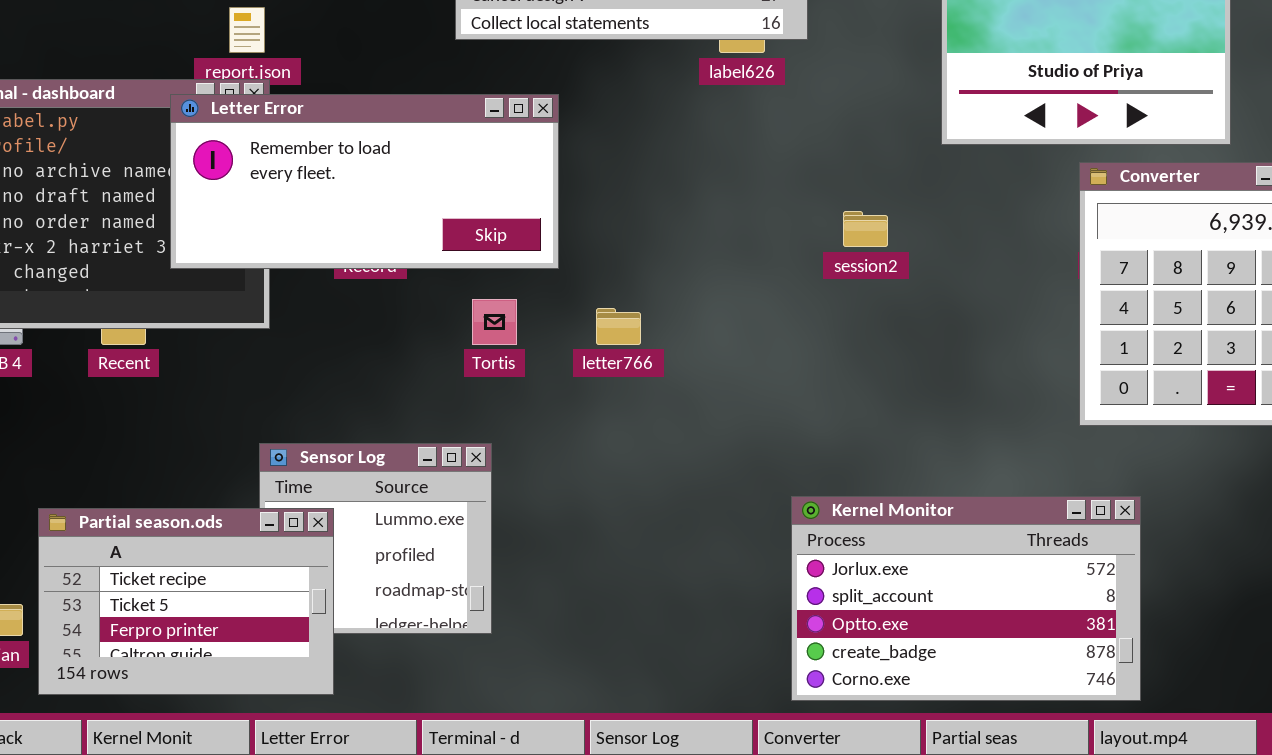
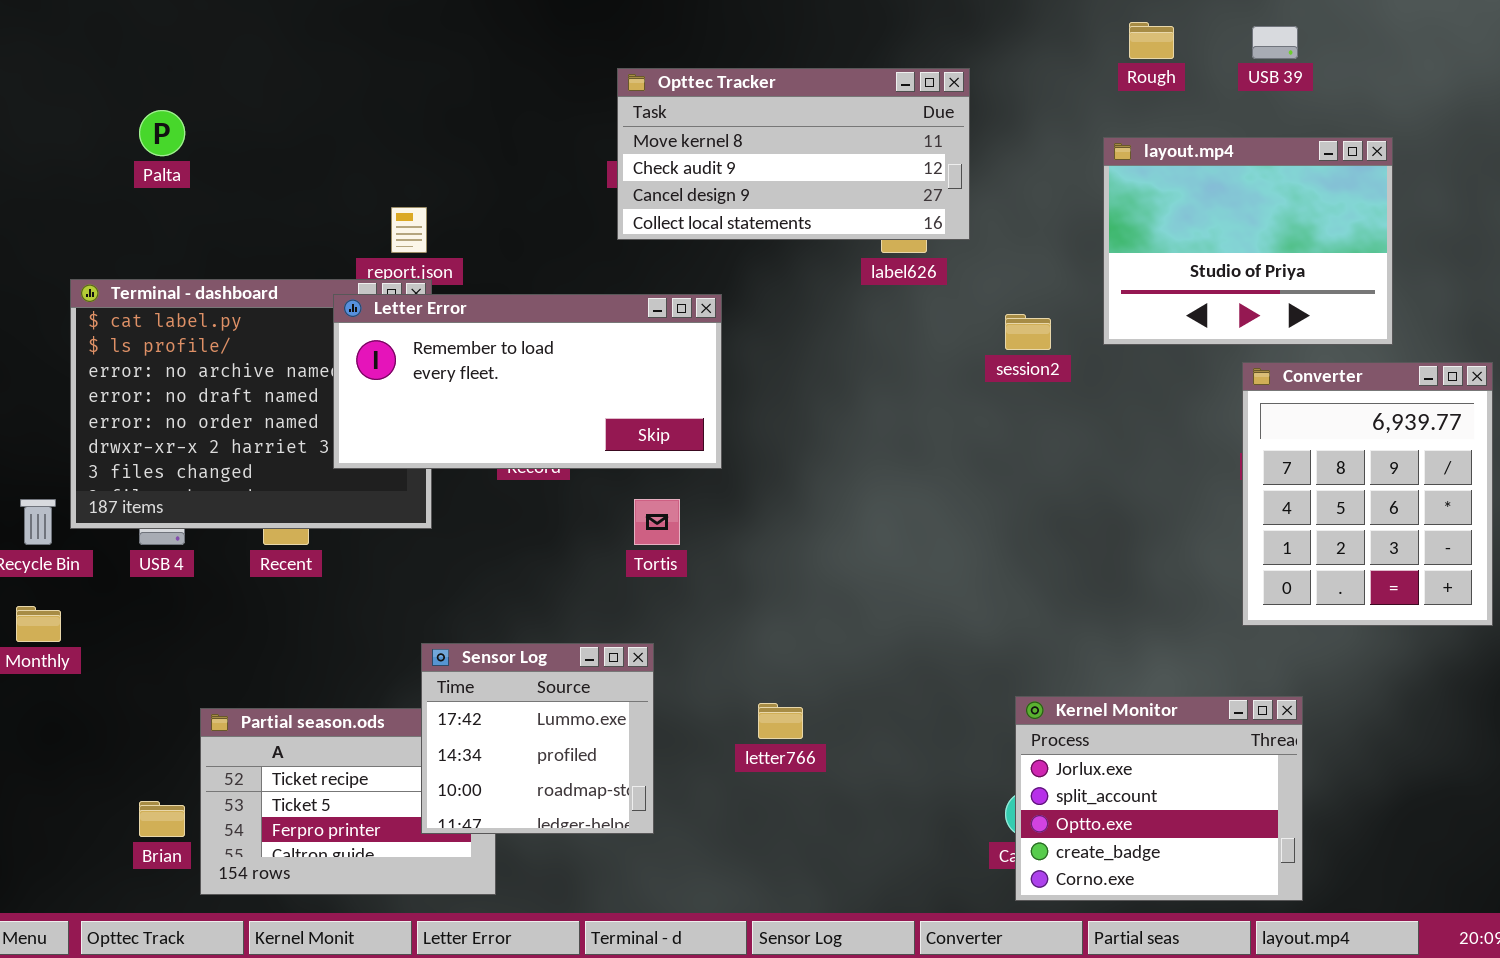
session2: [843,211,888,247] -> [1005,314,1051,350], moved
letter766: [596,308,641,345] -> [758,703,803,739], moved
Sensor Log: [259,443,492,634] -> [421,643,654,834], raised
Kernel Monitor: [791,496,1141,701] -> [1015,696,1303,901], resized

